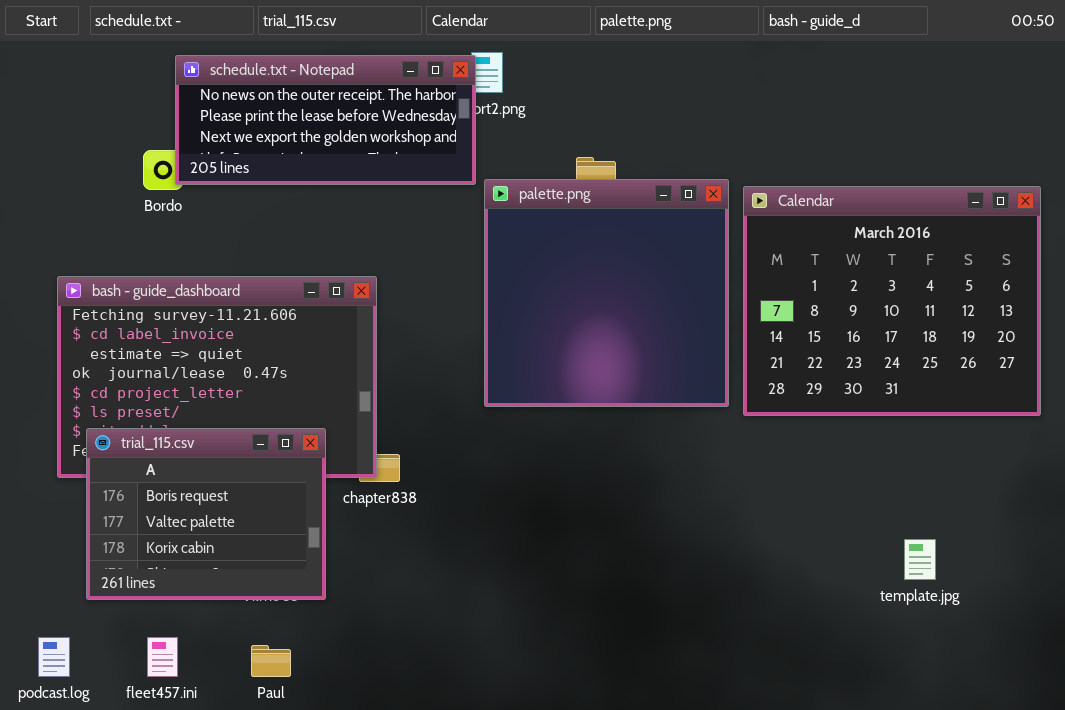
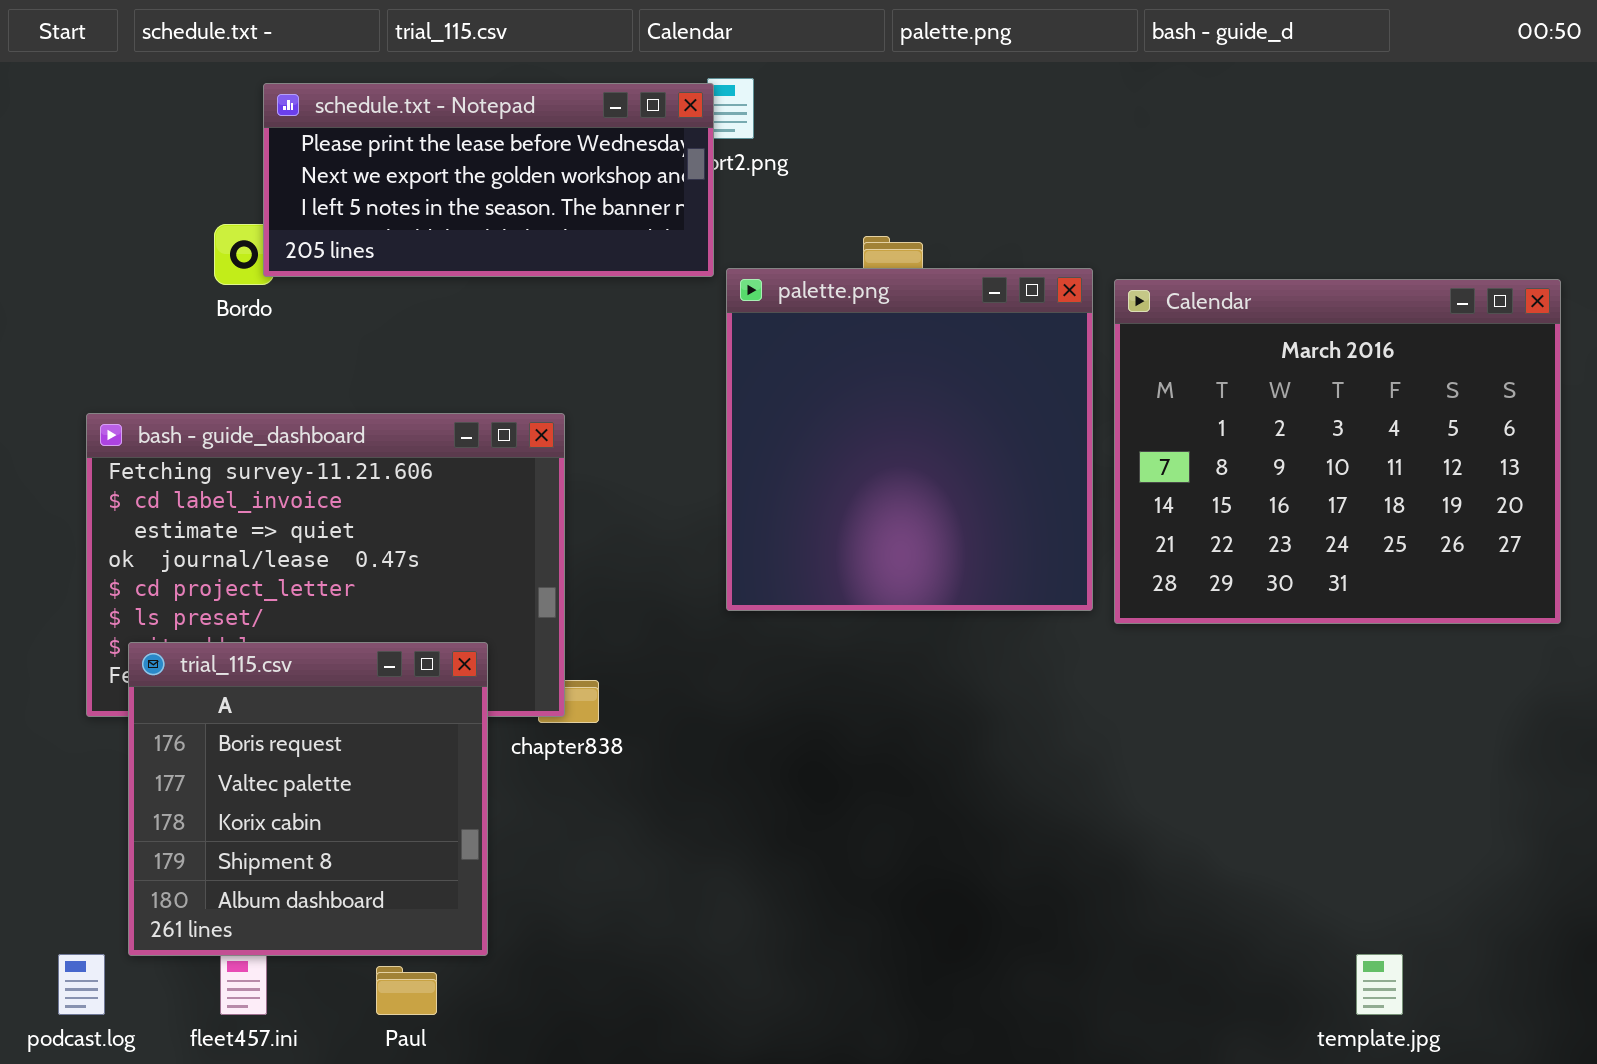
schedule.txt - Notepad: [175,55,476,185] -> [263,83,714,277], scrolled down 1 row
trial_115.csv: [86,428,326,600] -> [128,642,488,956], resized
template.jpg: [904,539,936,580] -> [1356,954,1403,1015], moved

